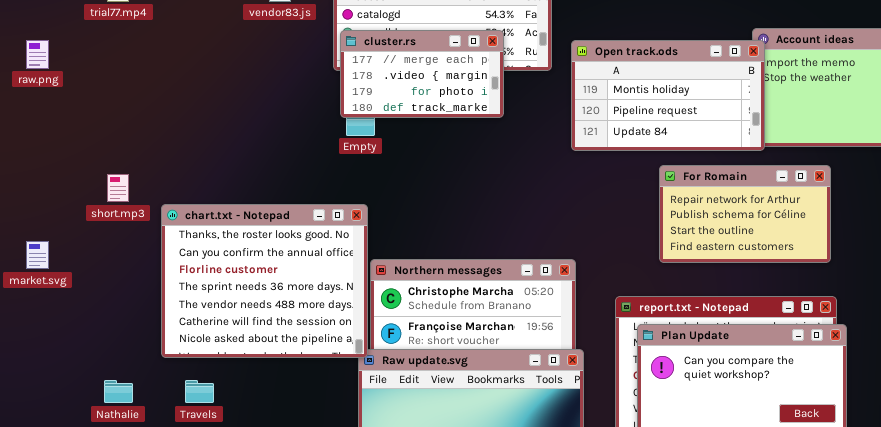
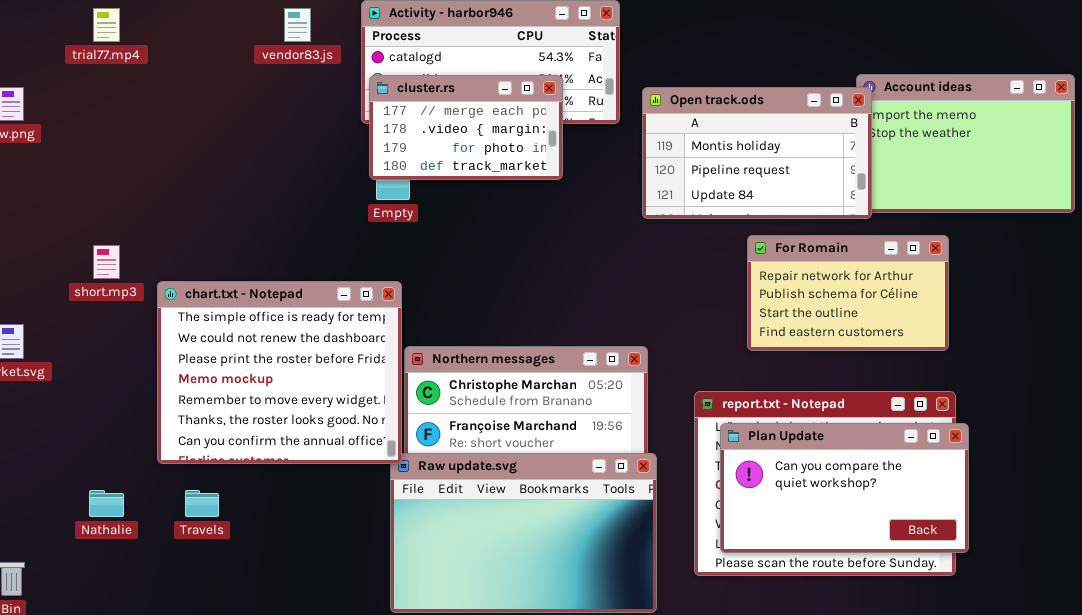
chart.txt - Notepad: [161,204,368,358] -> [157,281,402,464], scrolled up 5 rows

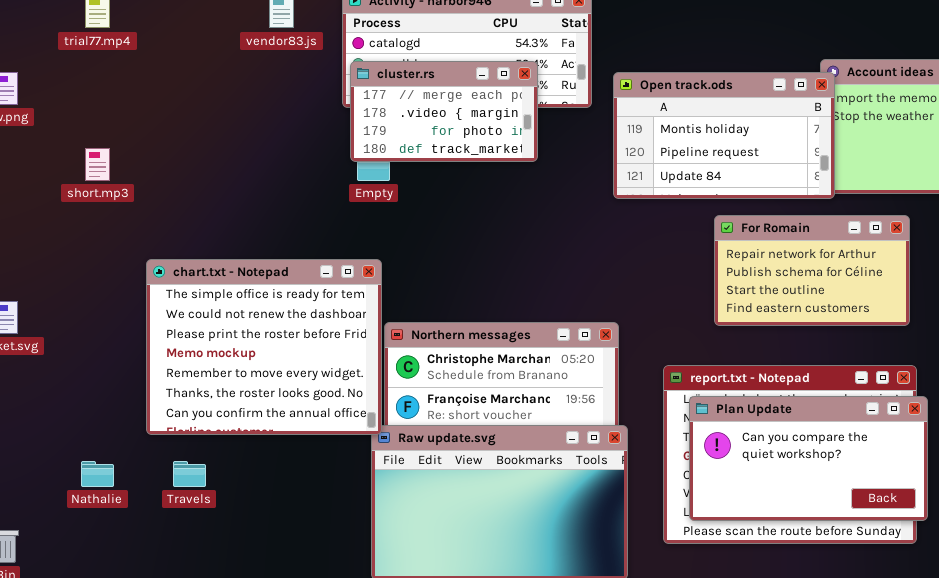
short.mp3: [93,245,120,279] -> [85,148,110,181], moved

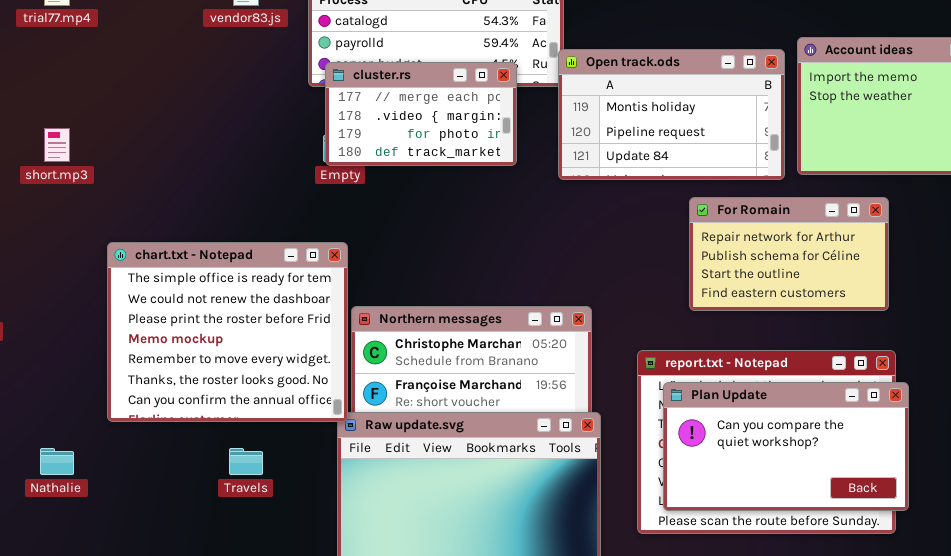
cluster.rs: [350,61,538,162] -> [325,62,517,166], moved
Open track.ods: [613,72,835,199] -> [558,49,785,180], moved
Travels: [173,461,206,487] -> [229,448,263,475], moved

